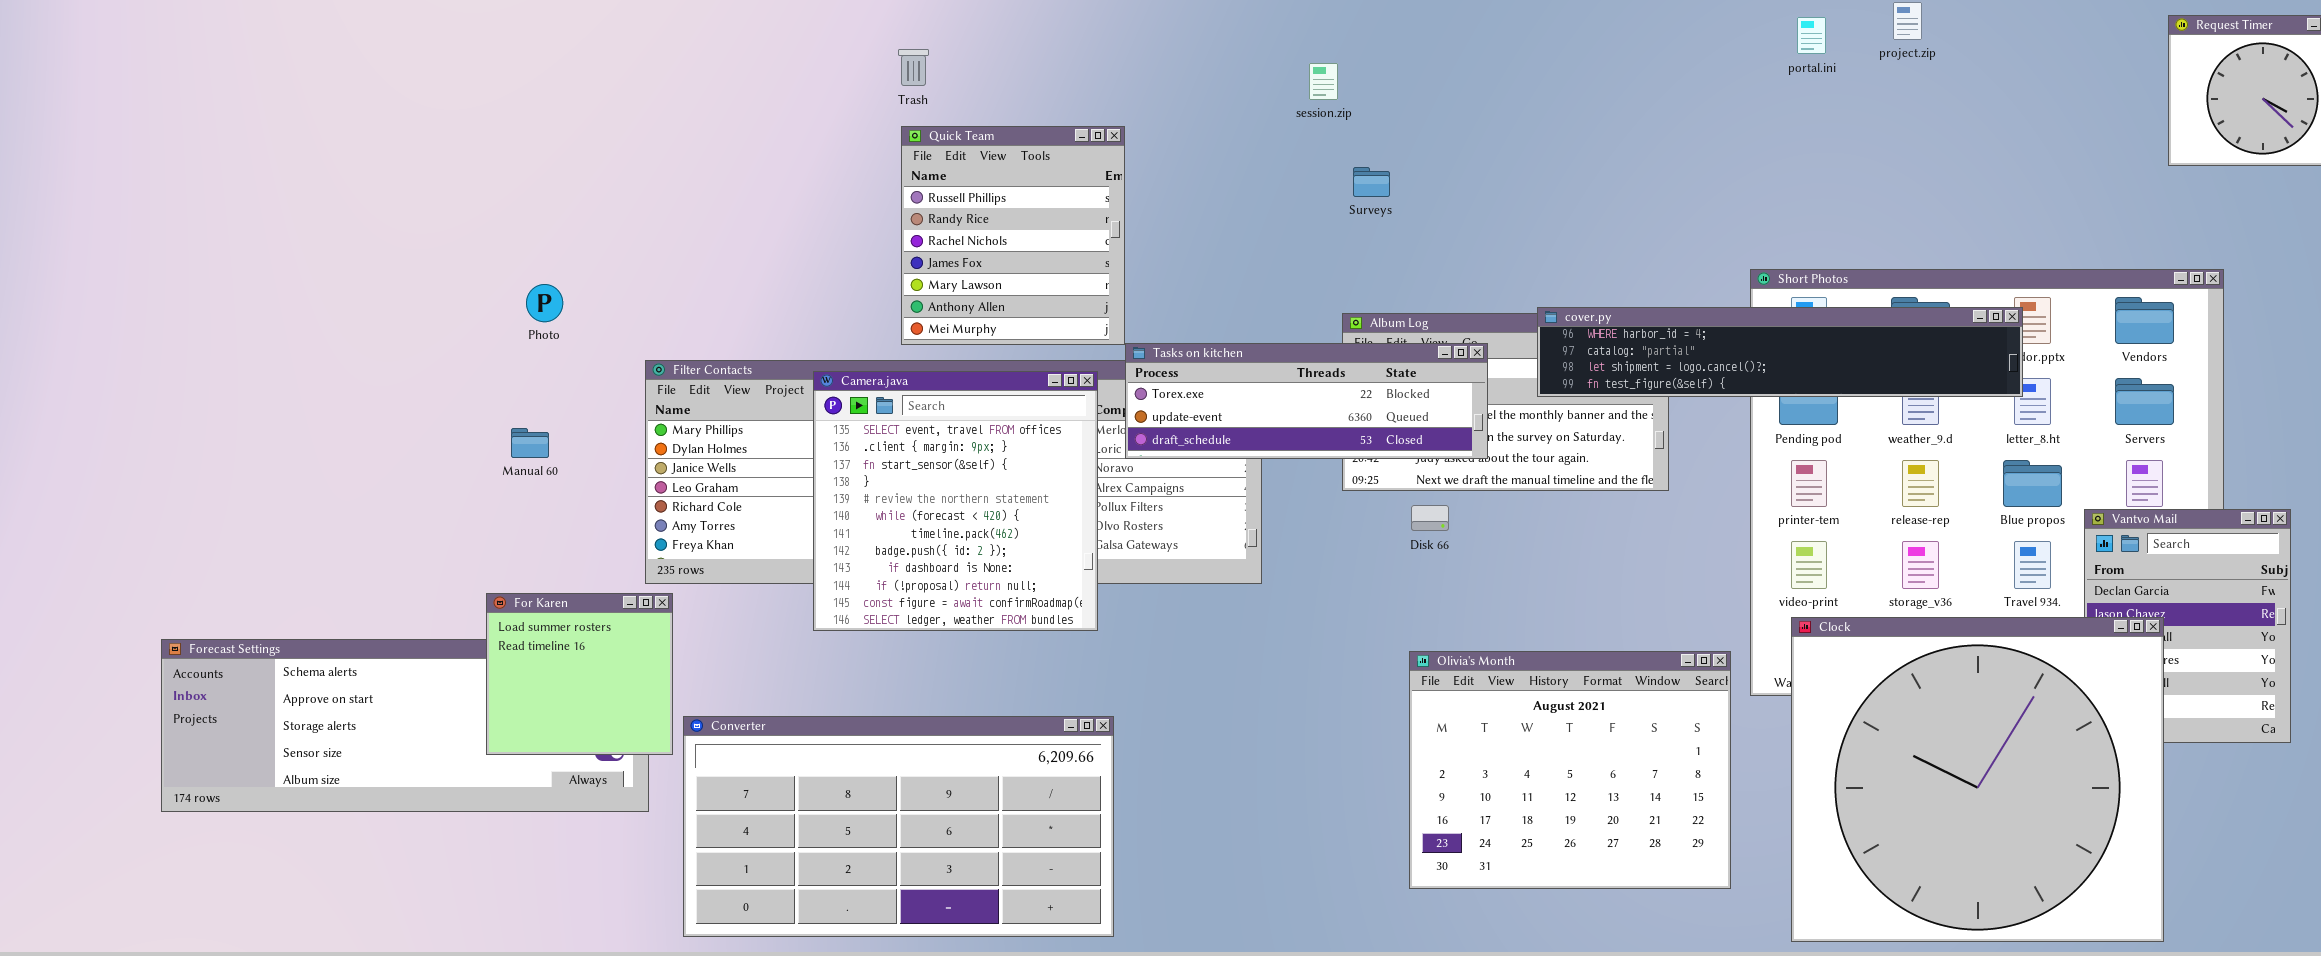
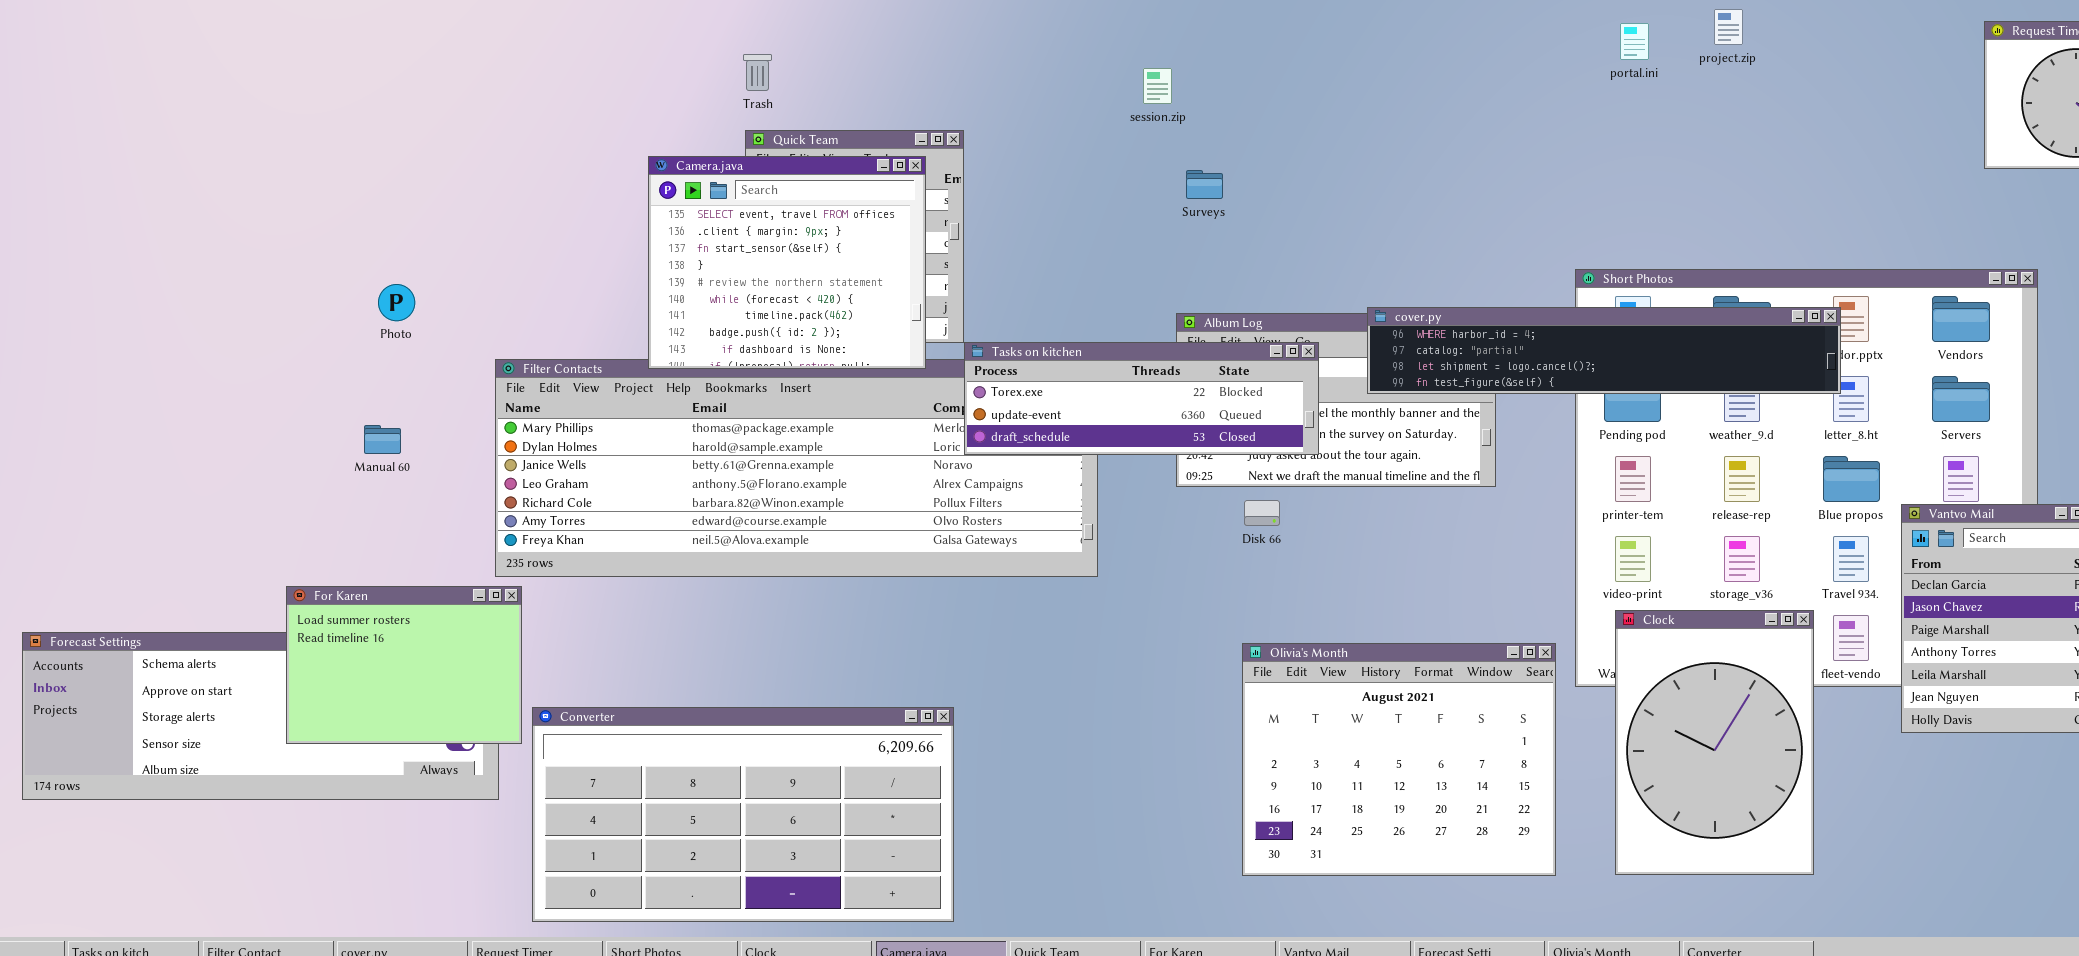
Camera.java: [813,371,1098,631] -> [648,156,926,369], moved, resized
For Karen: [486,593,673,755] -> [286,586,522,744], resized
Clock: [1791,617,2164,942] -> [1615,610,1814,875], resized

